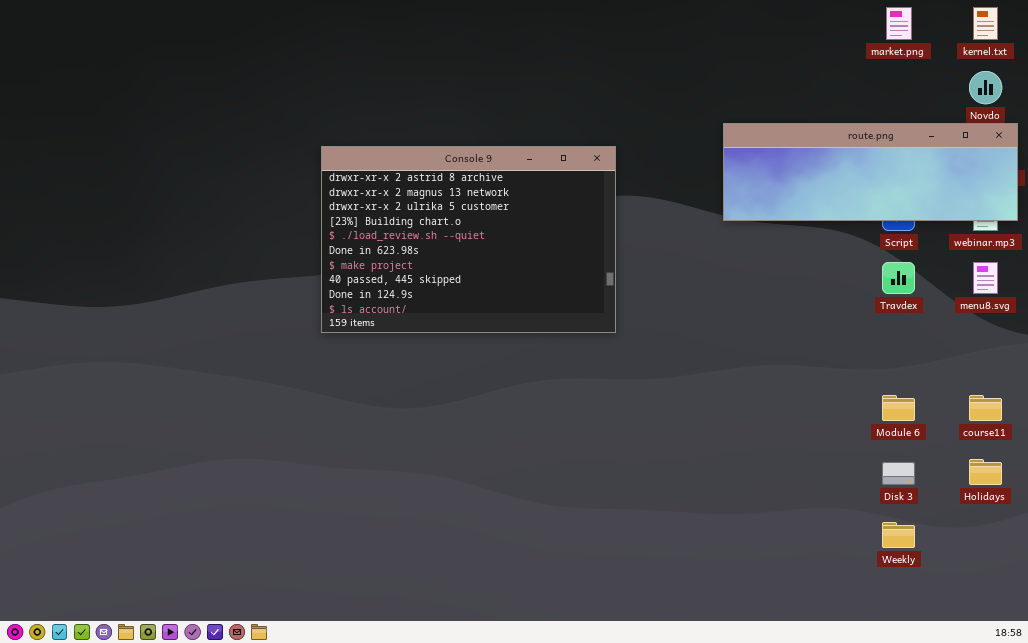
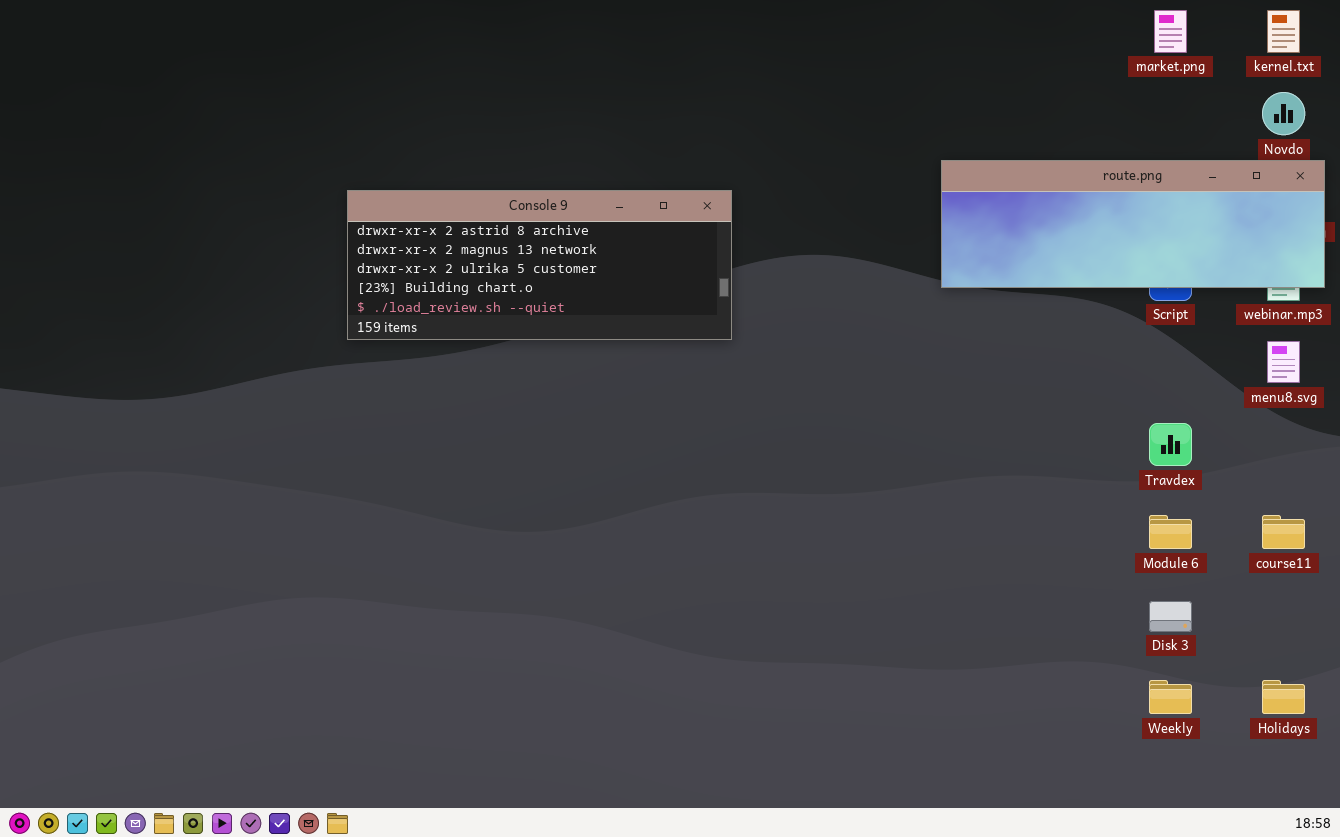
Console 9: [321,146,616,333] -> [347,190,732,340], moved, resized
Travdex: [882,262,915,294] -> [1149,423,1192,466], moved
Holidays: [969,459,1002,485] -> [1262,680,1305,714], moved

